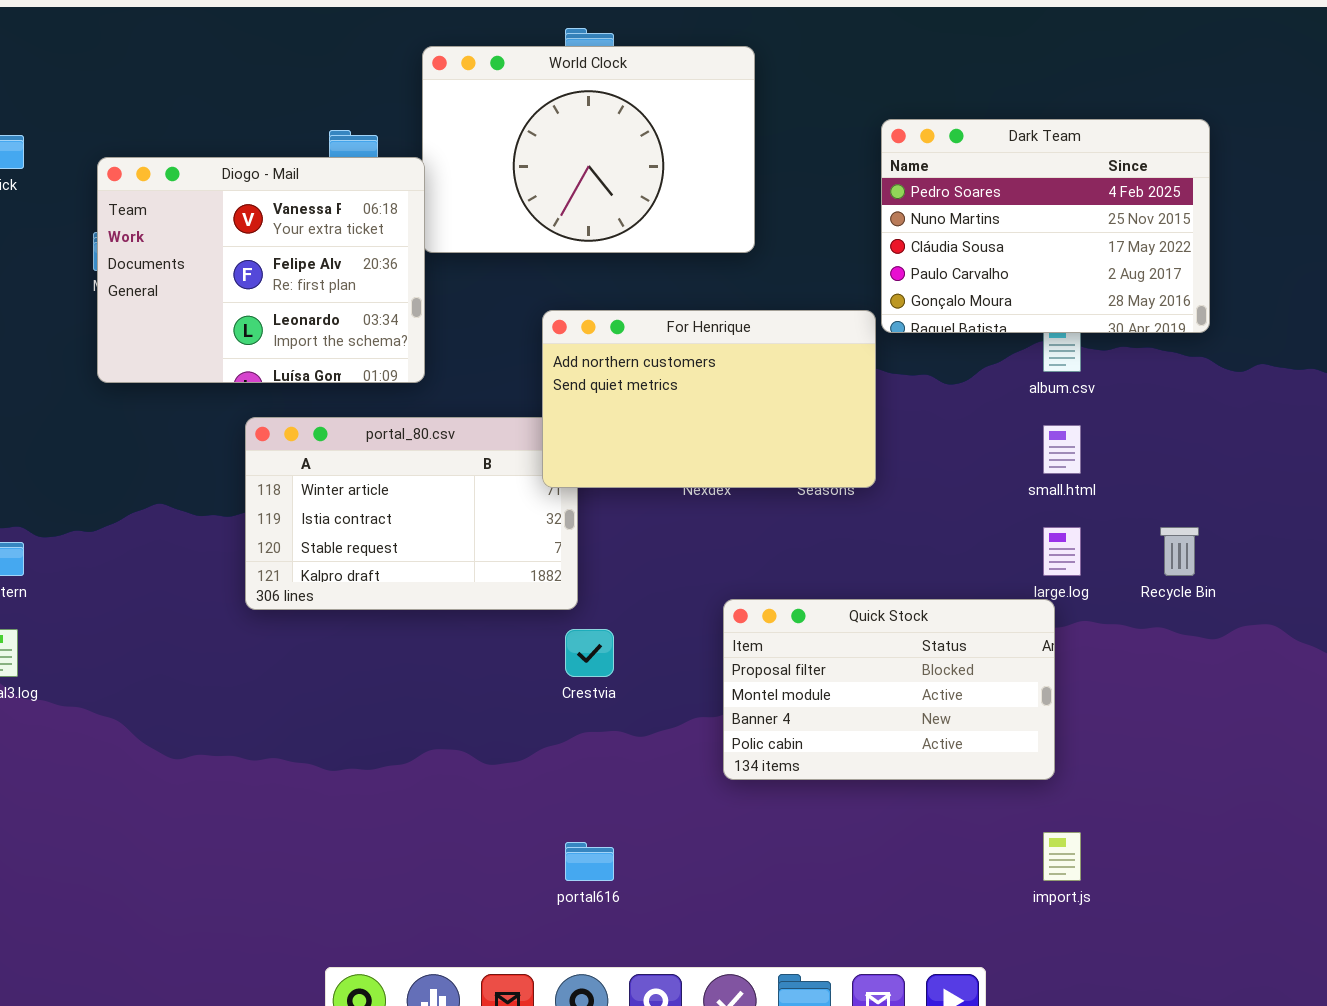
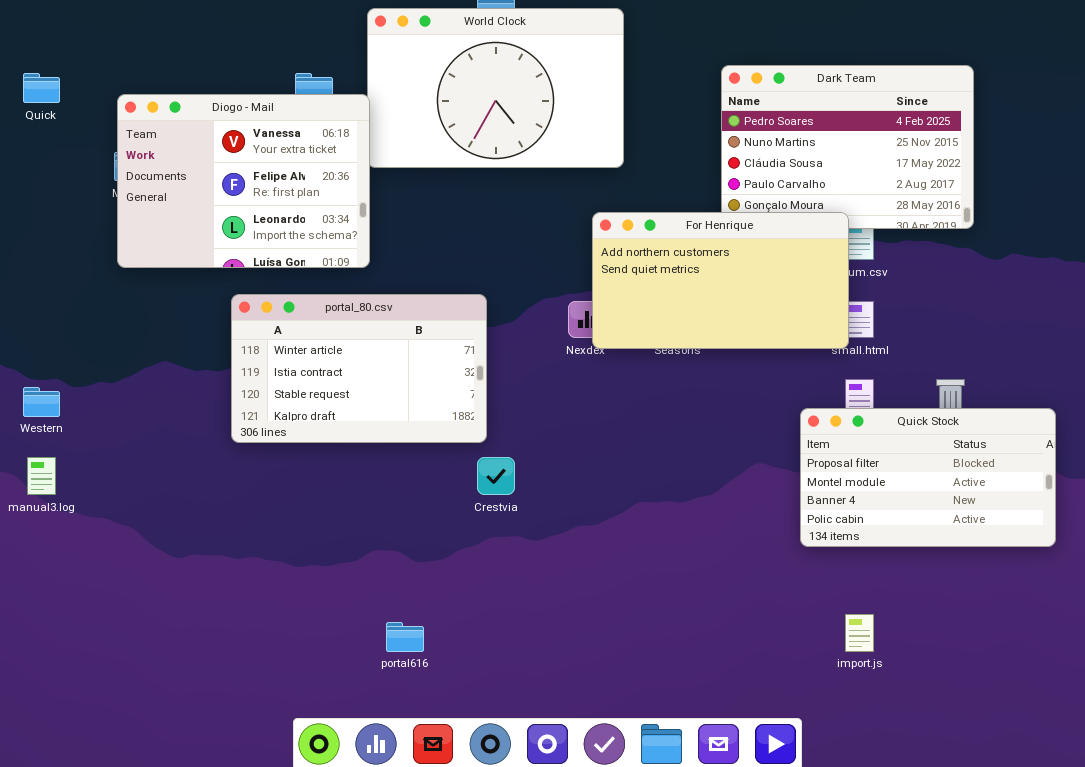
For Henrique: [542,310,876,488] -> [592,212,849,349], moved
Quick Stock: [723,599,1055,780] -> [800,408,1056,547], moved
portal616: [565,842,614,881] -> [386,622,424,652], moved

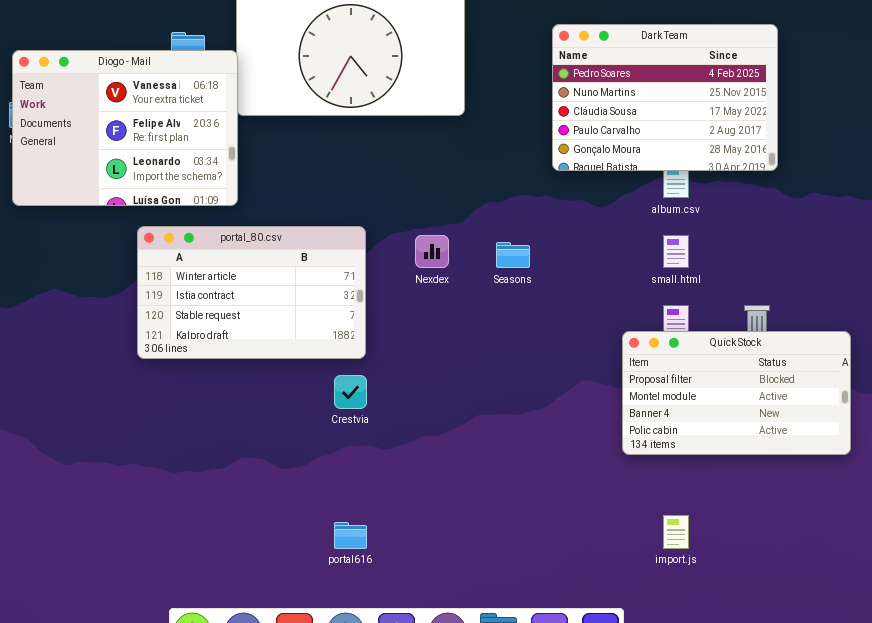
For Henrique: [592,212,849,349] -> none, closed
portal_80.csv: [231,294,487,443] -> [137,226,366,359], moved
portal616: [386,622,424,652] -> [334,522,367,549], moved

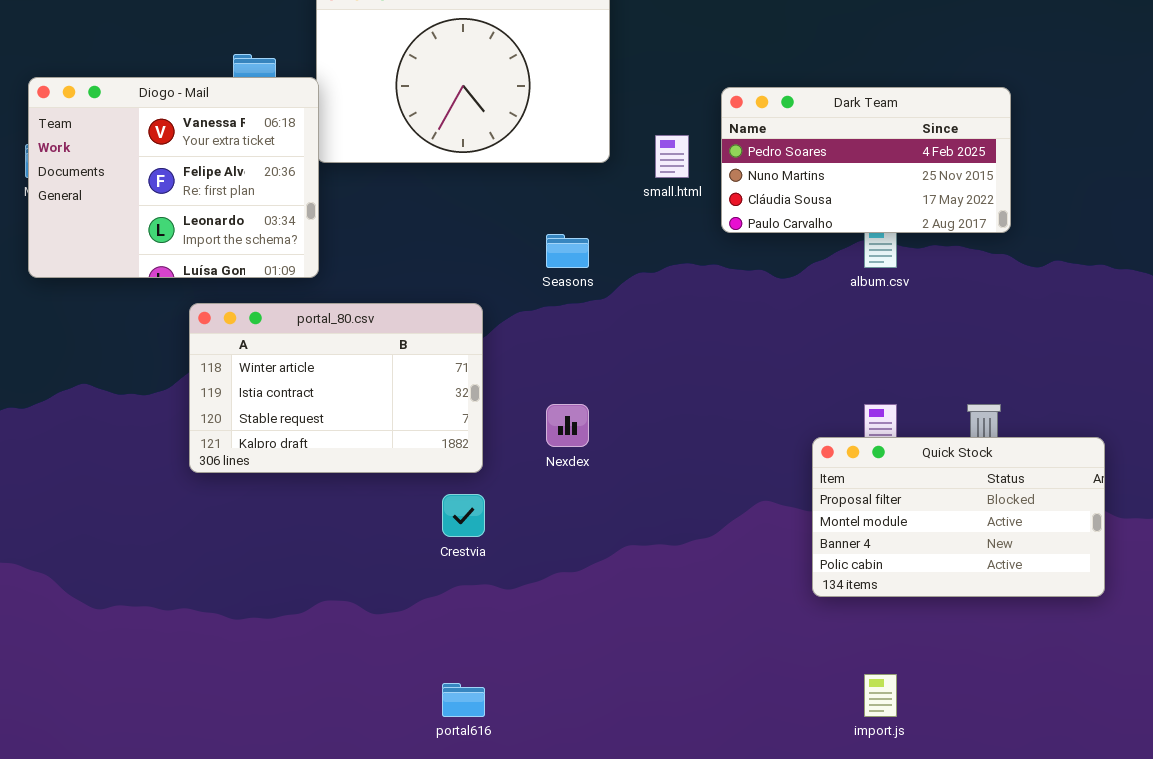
Dark Team: [552,24,778,171] -> [721,87,1011,233], resized
Nexdex: [415,235,449,268] -> [546,404,589,447], moved
small.html: [663,235,689,268] -> [655,135,689,178], moved
Seasons: [496,242,530,268] -> [546,234,589,268], moved

